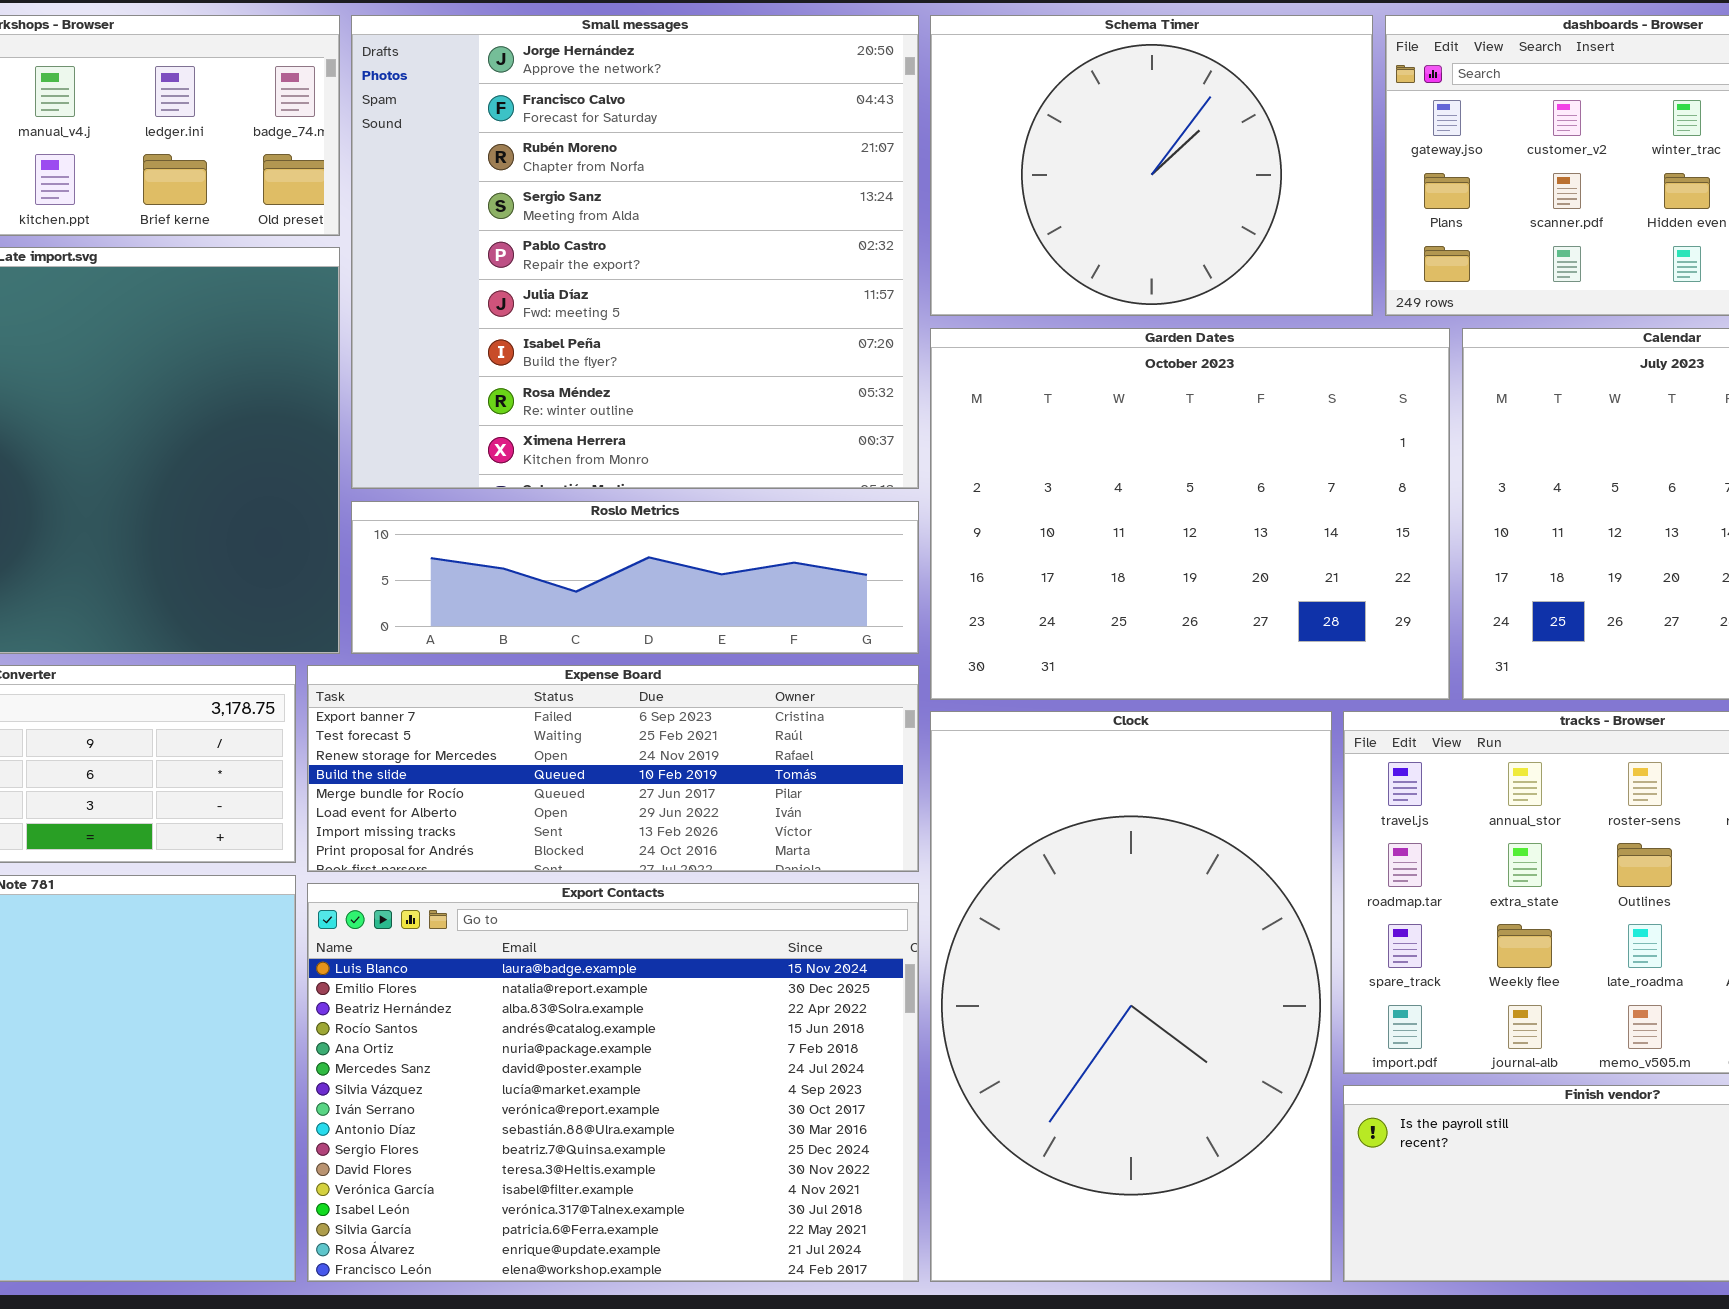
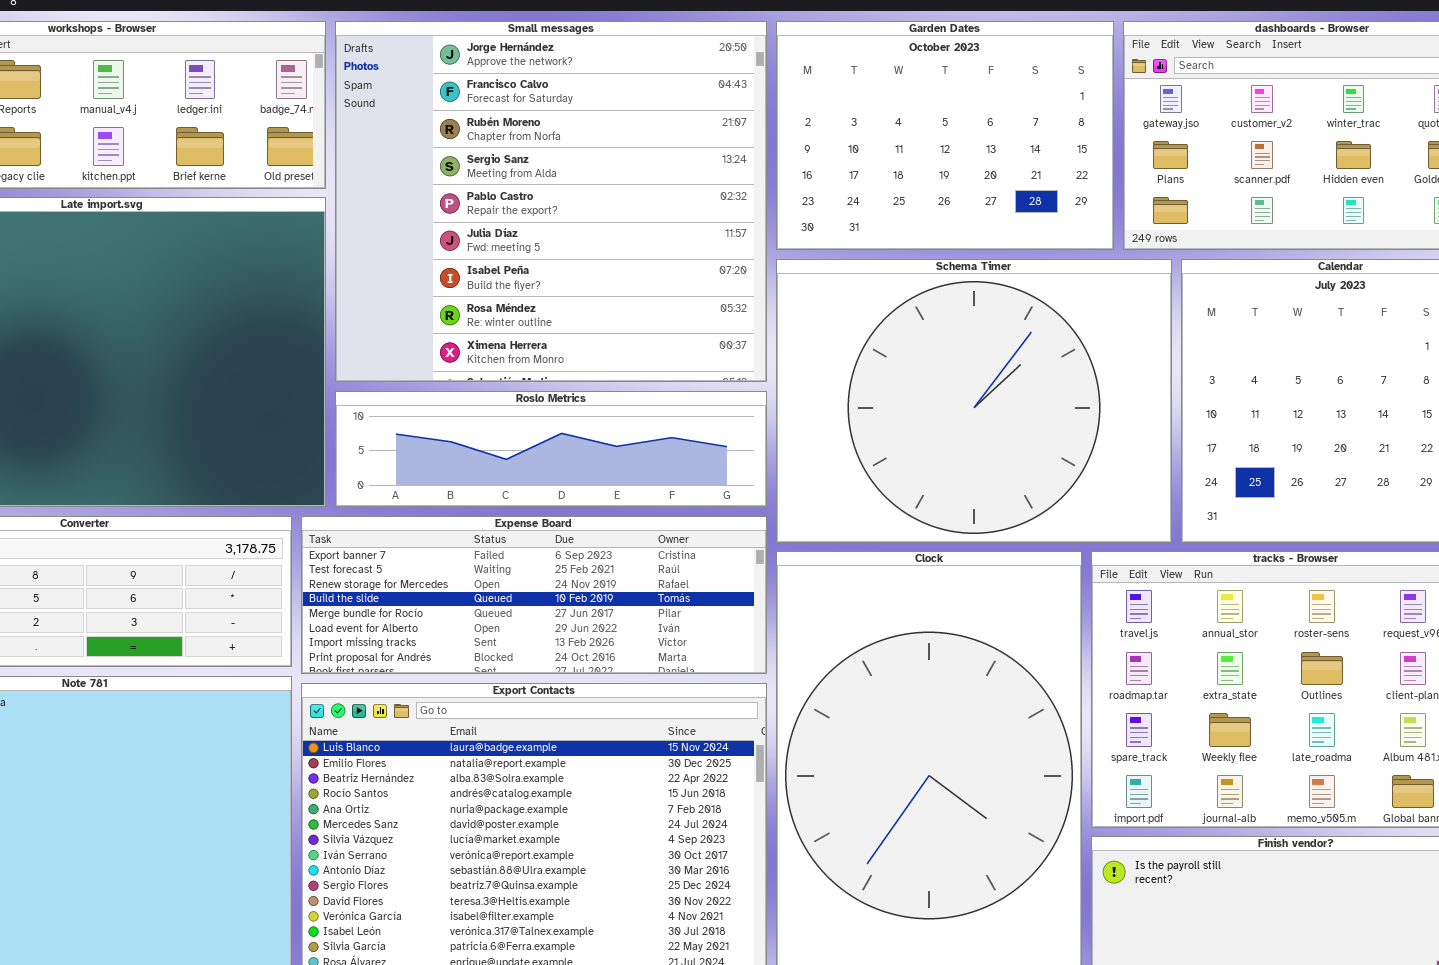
Schema Timer: [930,15,1373,316] -> [776,259,1172,543], moved, resized
Garden Dates: [930,328,1450,700] -> [776,21,1114,250], moved, resized

